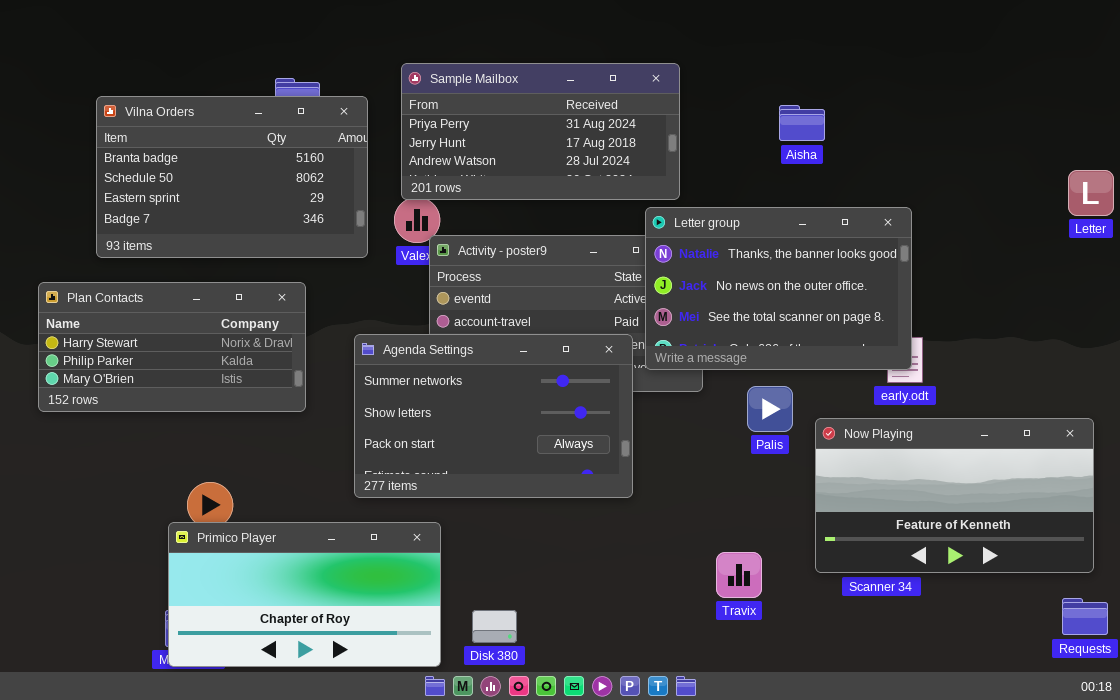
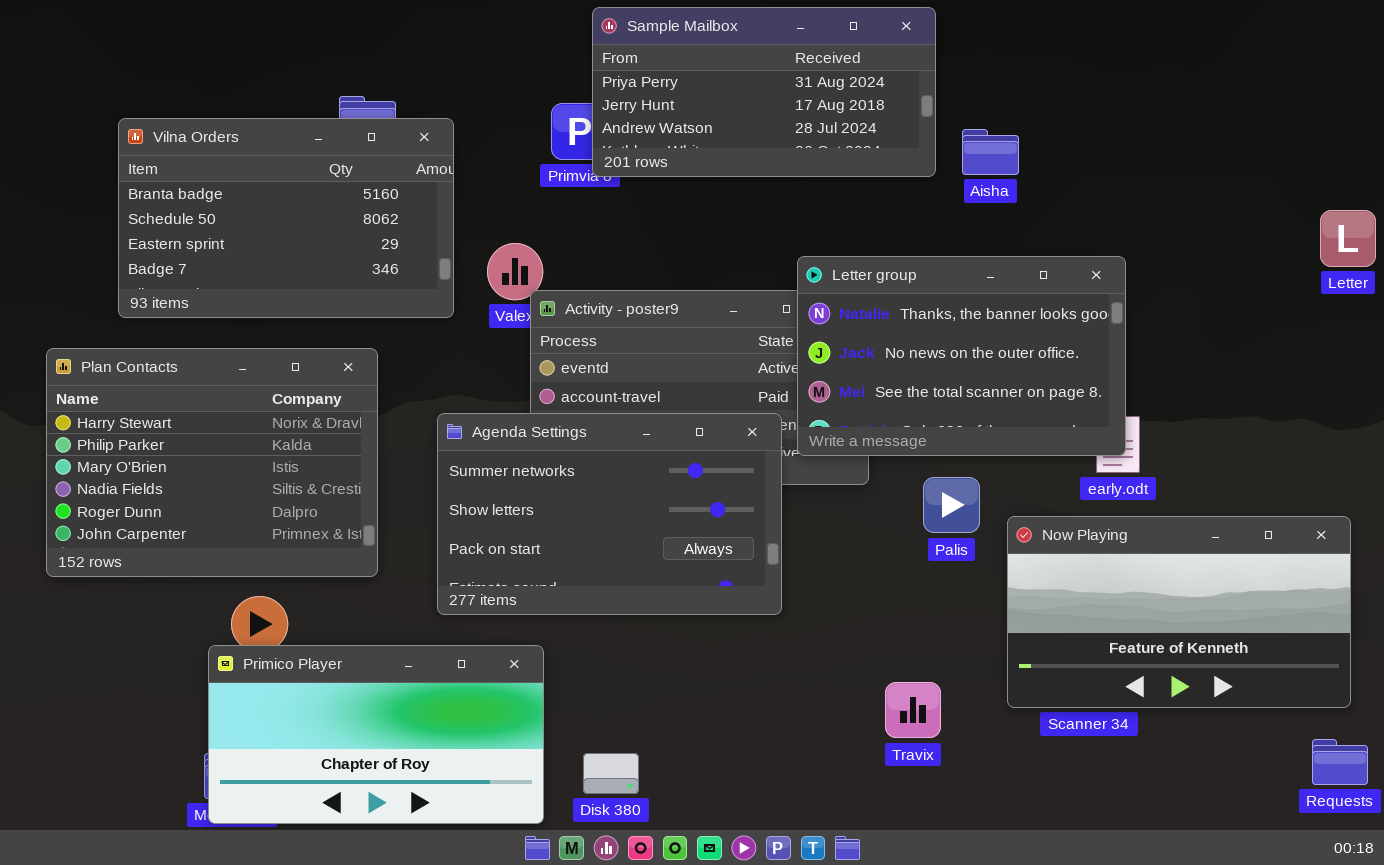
Sample Mailbox: [401,63,680,200] -> [592,7,936,177], moved
Plan Contacts: [38,282,306,412] -> [46,348,378,577], resized

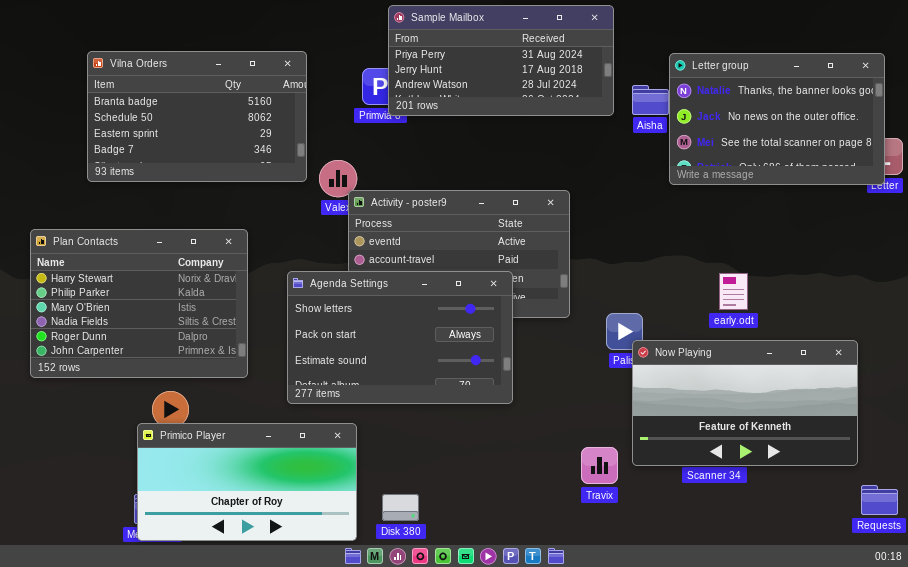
Vilna Orders: [118,118,454,318] -> [87,51,307,182], moved
Letter group: [797,256,1126,456] -> [669,53,885,185], moved
Agenda Settings: [437,413,782,615] -> [287,271,513,404], scrolled down 1 row
Now Playing: [1007,516,1351,708] -> [632,340,858,466], moved

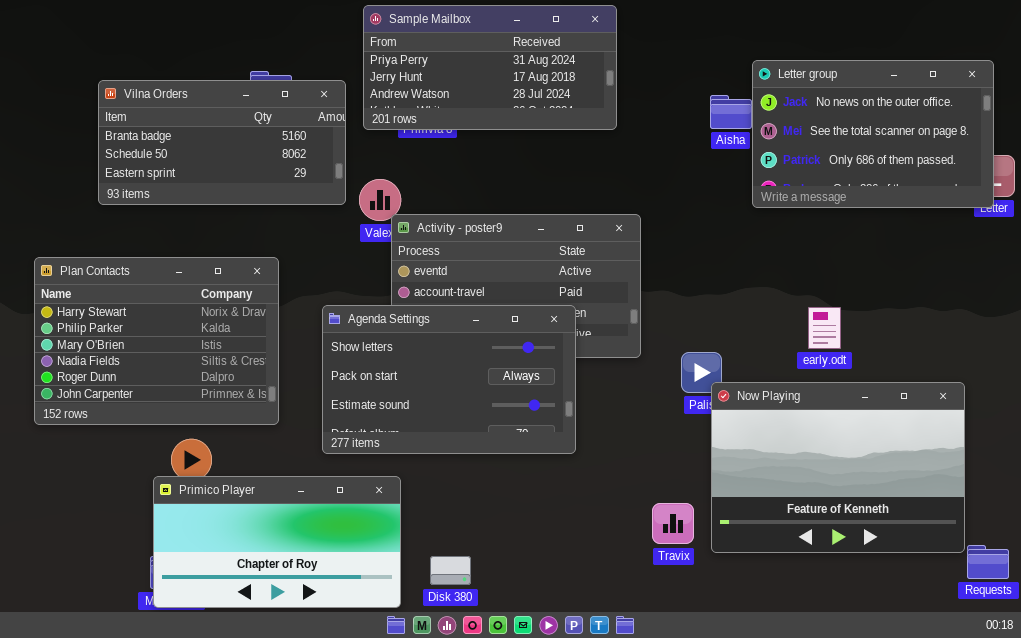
Sample Mailbox: [388,5,614,116] -> [363,5,617,130], moved
Vilna Orders: [87,51,307,182] -> [98,80,346,205], resized
Letter group: [669,53,885,185] -> [752,60,994,208], scrolled down 1 row
Now Playing: [632,340,858,466] -> [711,382,965,553], resized

